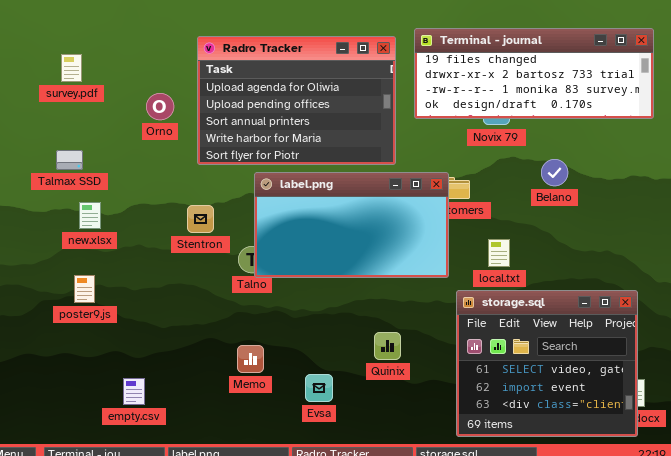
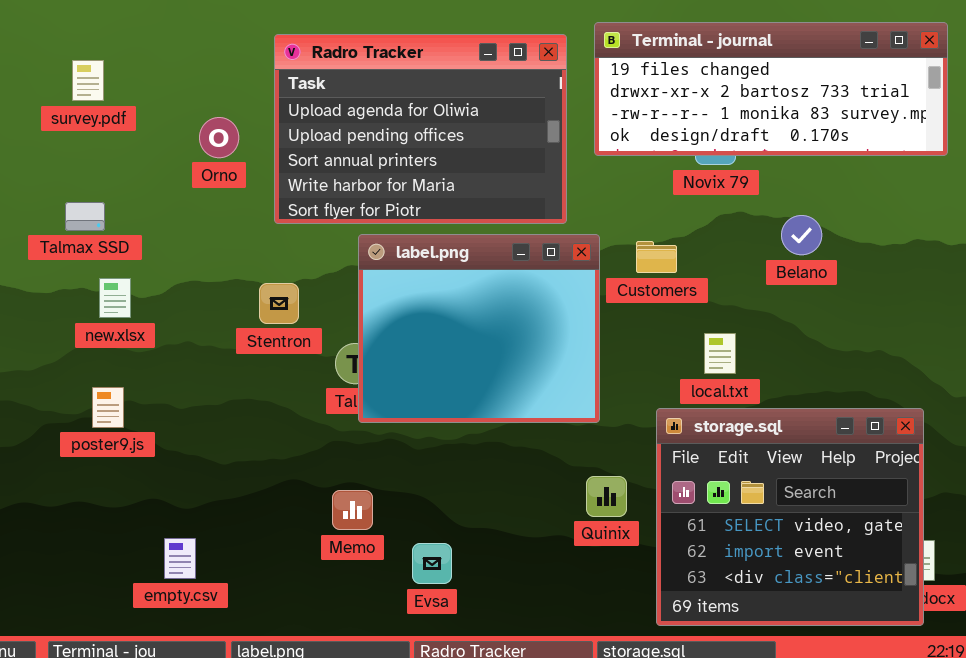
label.png: [254,172,449,278] -> [358,234,600,423], resized
Quinix: [374,332,401,360] -> [586,476,627,517], moved
Evsa: [305,374,333,402] -> [412,543,452,584], moved

